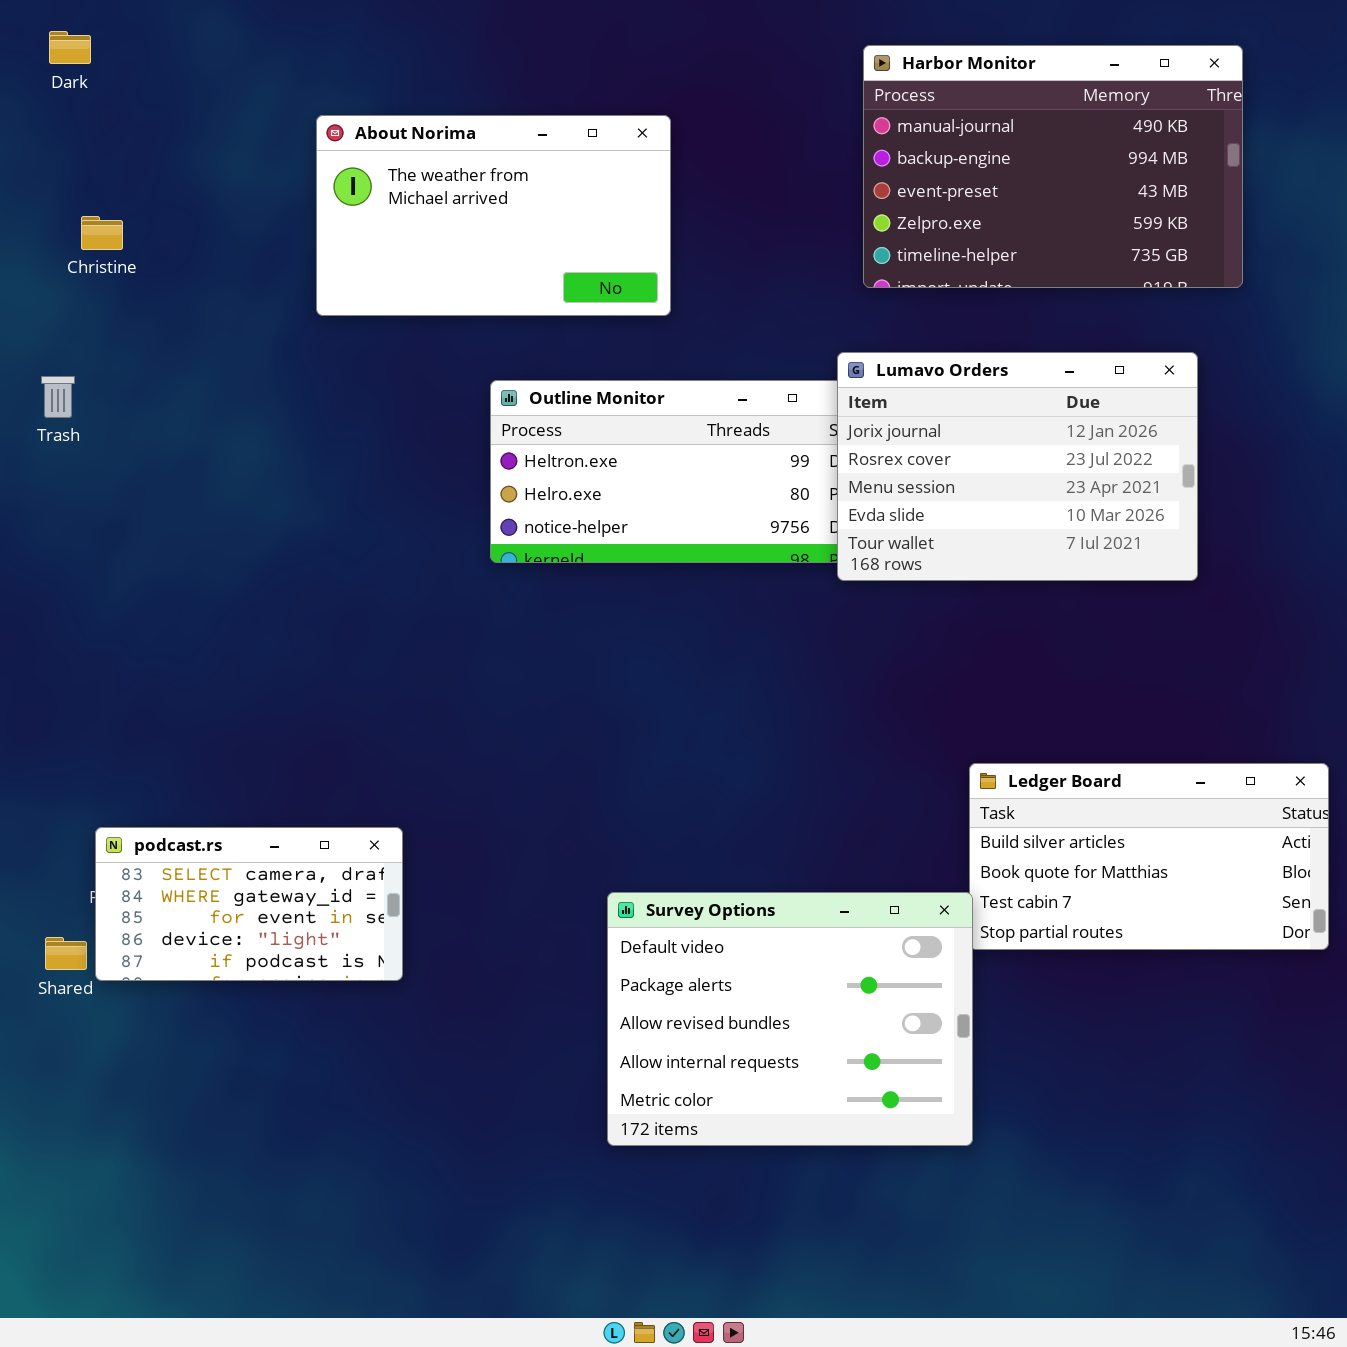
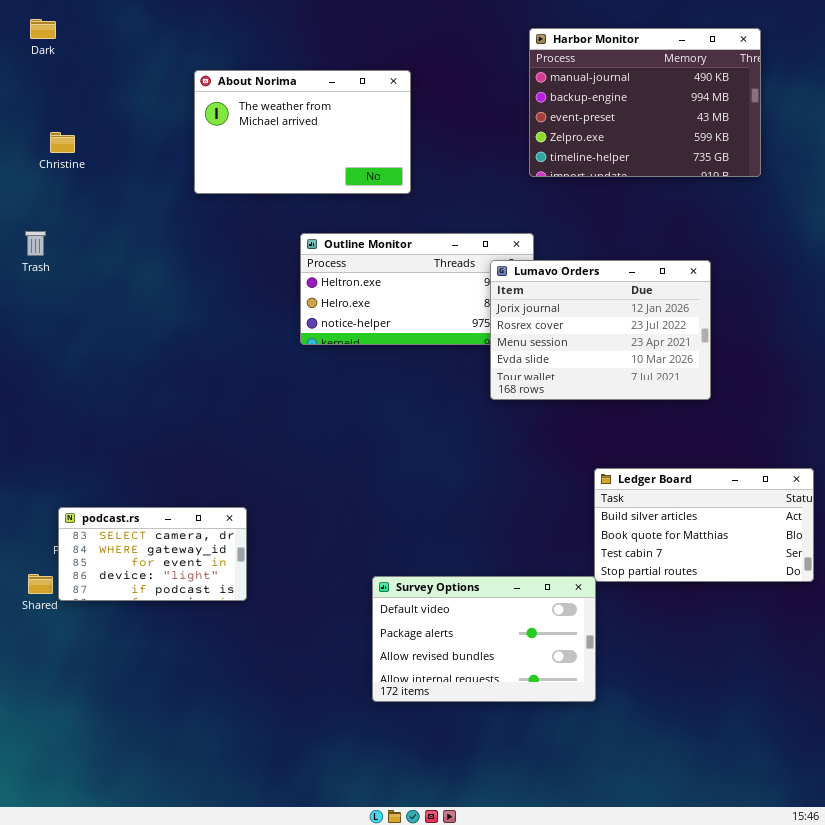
Lumavo Orders: [837,352,1198,581] -> [490,260,711,400], moved
Survey Options: [607,892,973,1146] -> [372,576,596,702], resized

